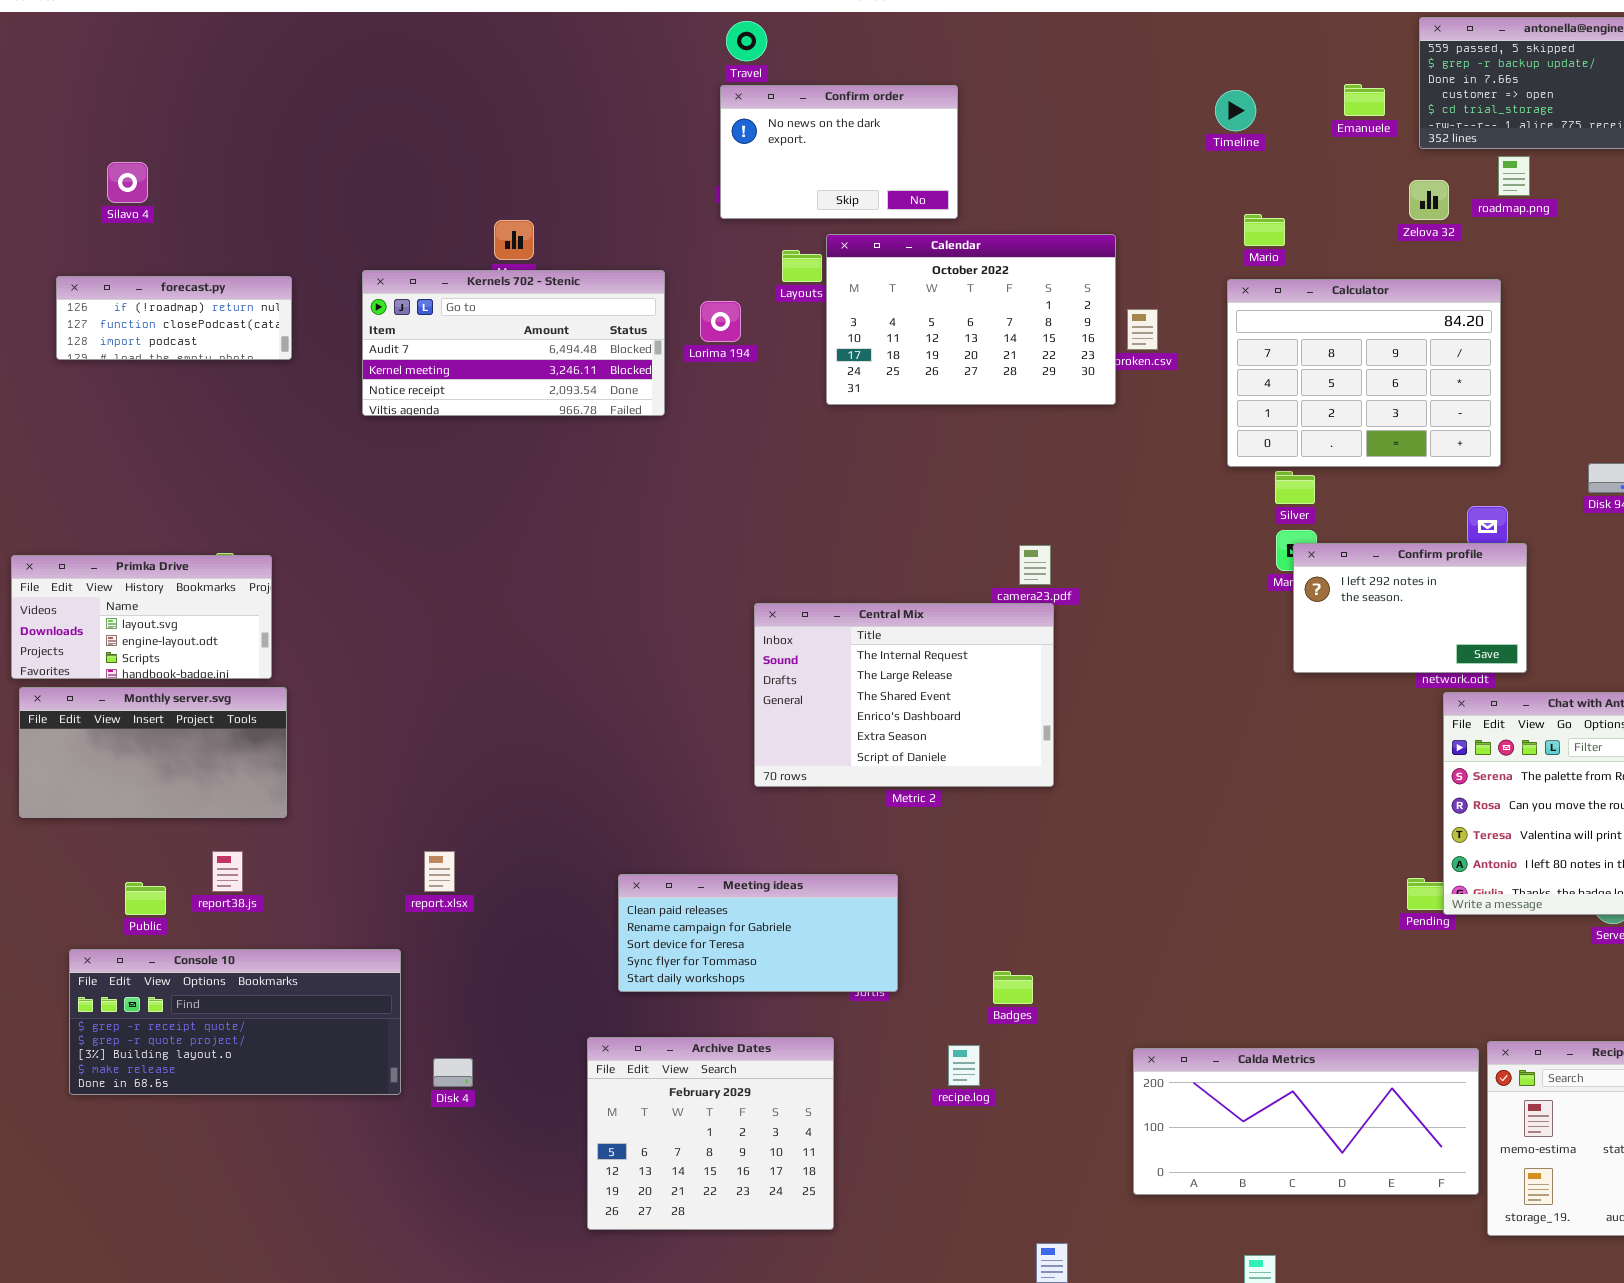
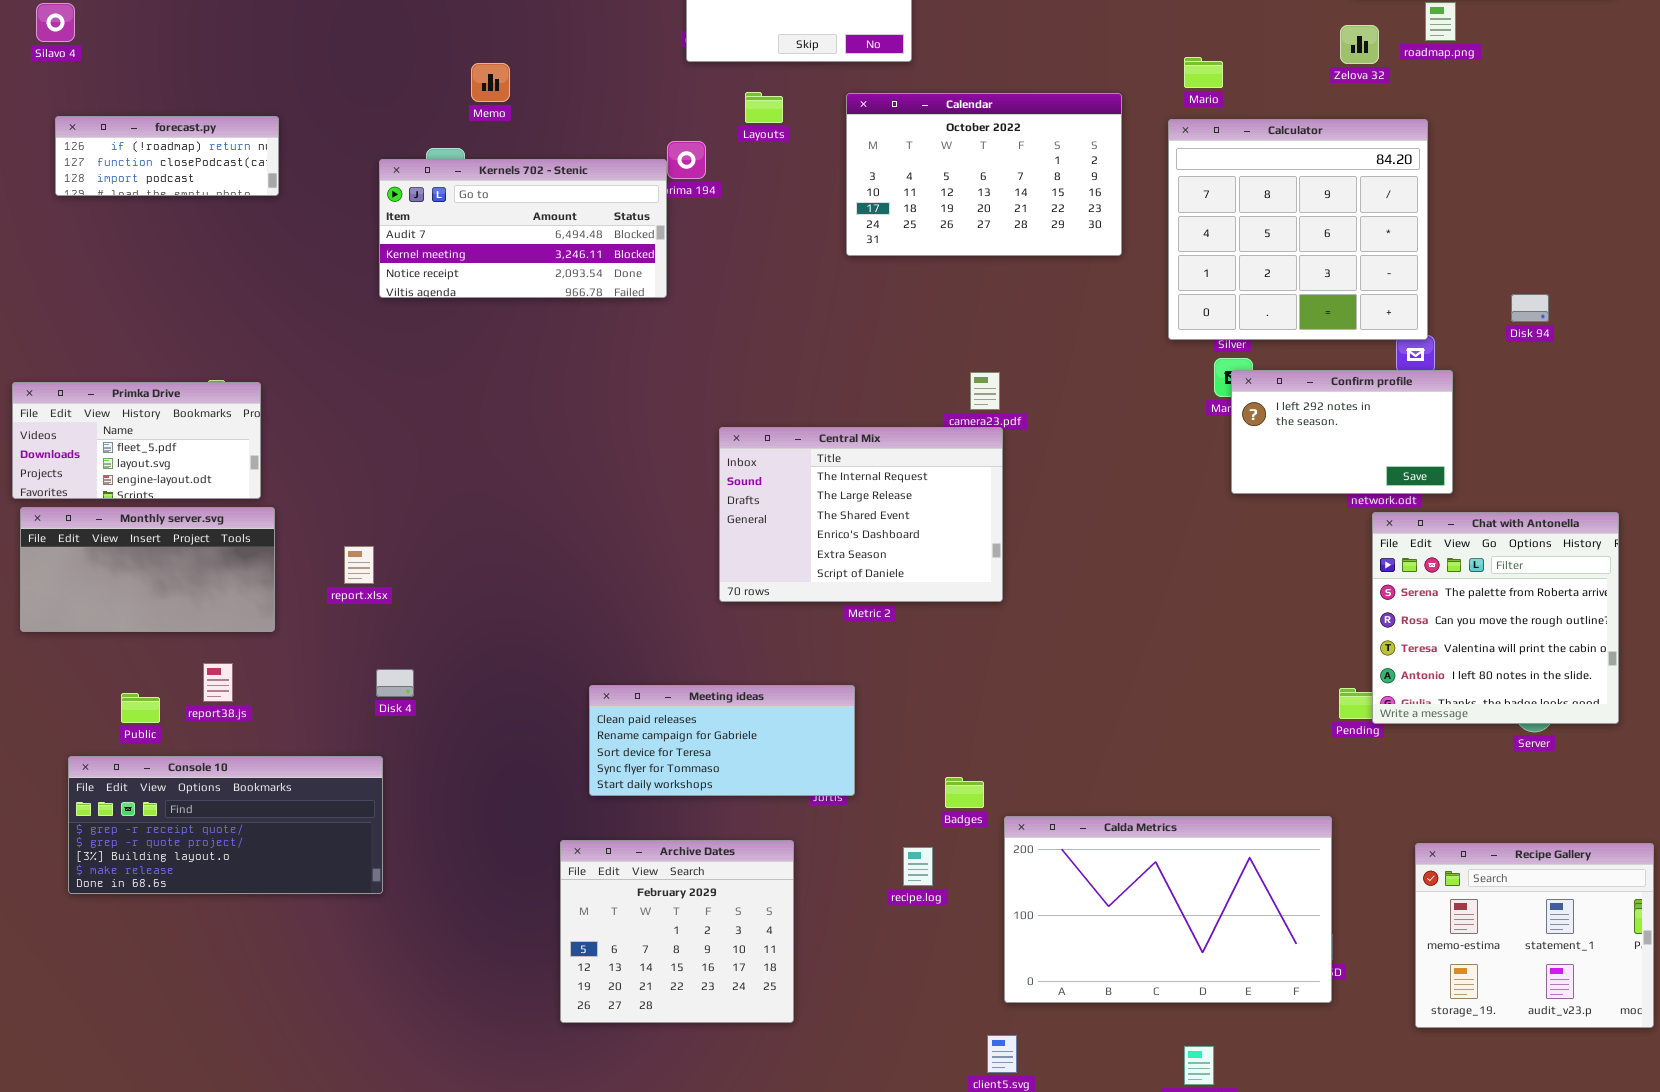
Silavo 4: [107,162,148,203] -> [36,3,75,42], moved
Calendar: [826,234,1116,405] -> [846,93,1122,256], moved
Kernels 702 - Stenic: [362,270,665,416] -> [379,159,667,298], moved
Calculator: [1227,279,1501,467] -> [1168,119,1428,340], resized
Primka Drive: [11,555,272,679] -> [12,382,261,499], scrolled up 1 row
report.xlsx: [424,851,455,892] -> [344,546,374,584], moved
Calda Metrics: [1133,1048,1479,1195] -> [1004,816,1332,1003], moved, resized
Disk 4: [433,1058,473,1087] -> [376,669,414,697], moved

